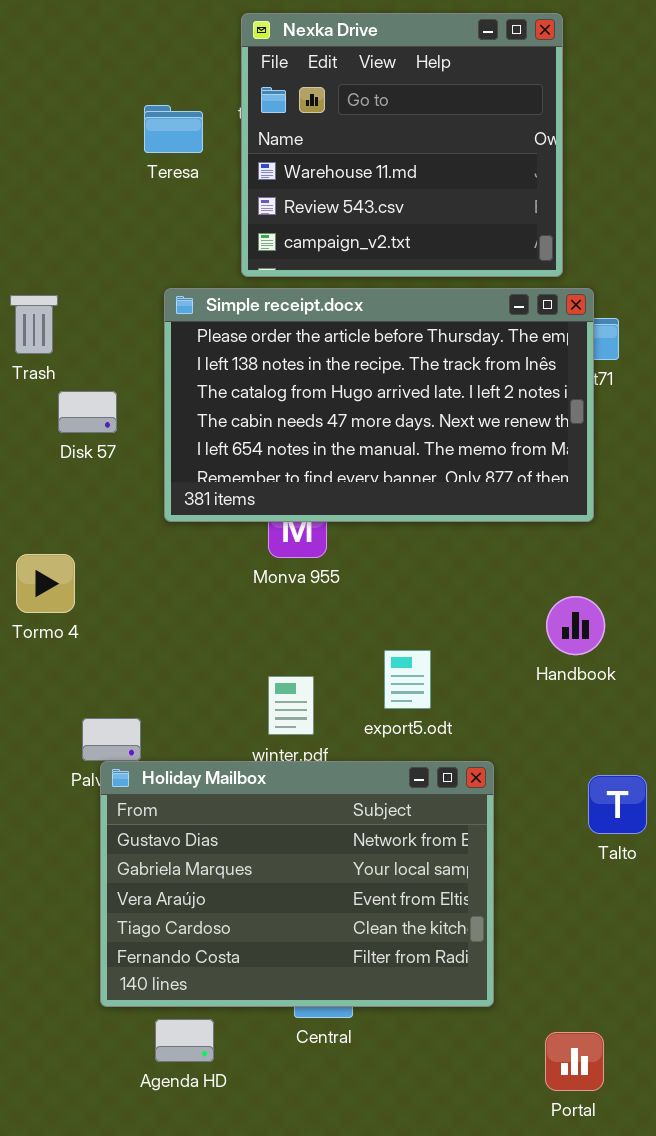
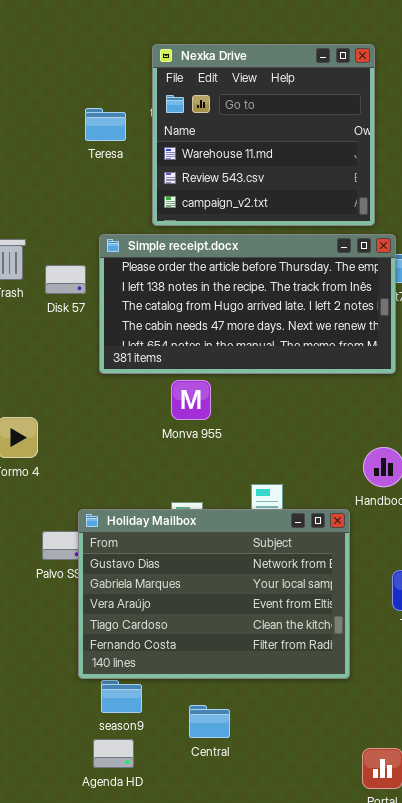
Simple receipt.docx: [164,288,594,522] -> [99,234,396,374], resized
Disk 57: [58,391,117,433] -> [45,265,86,294], moved
Holiday Mailbox: [100,761,494,1007] -> [78,509,350,679], moved

